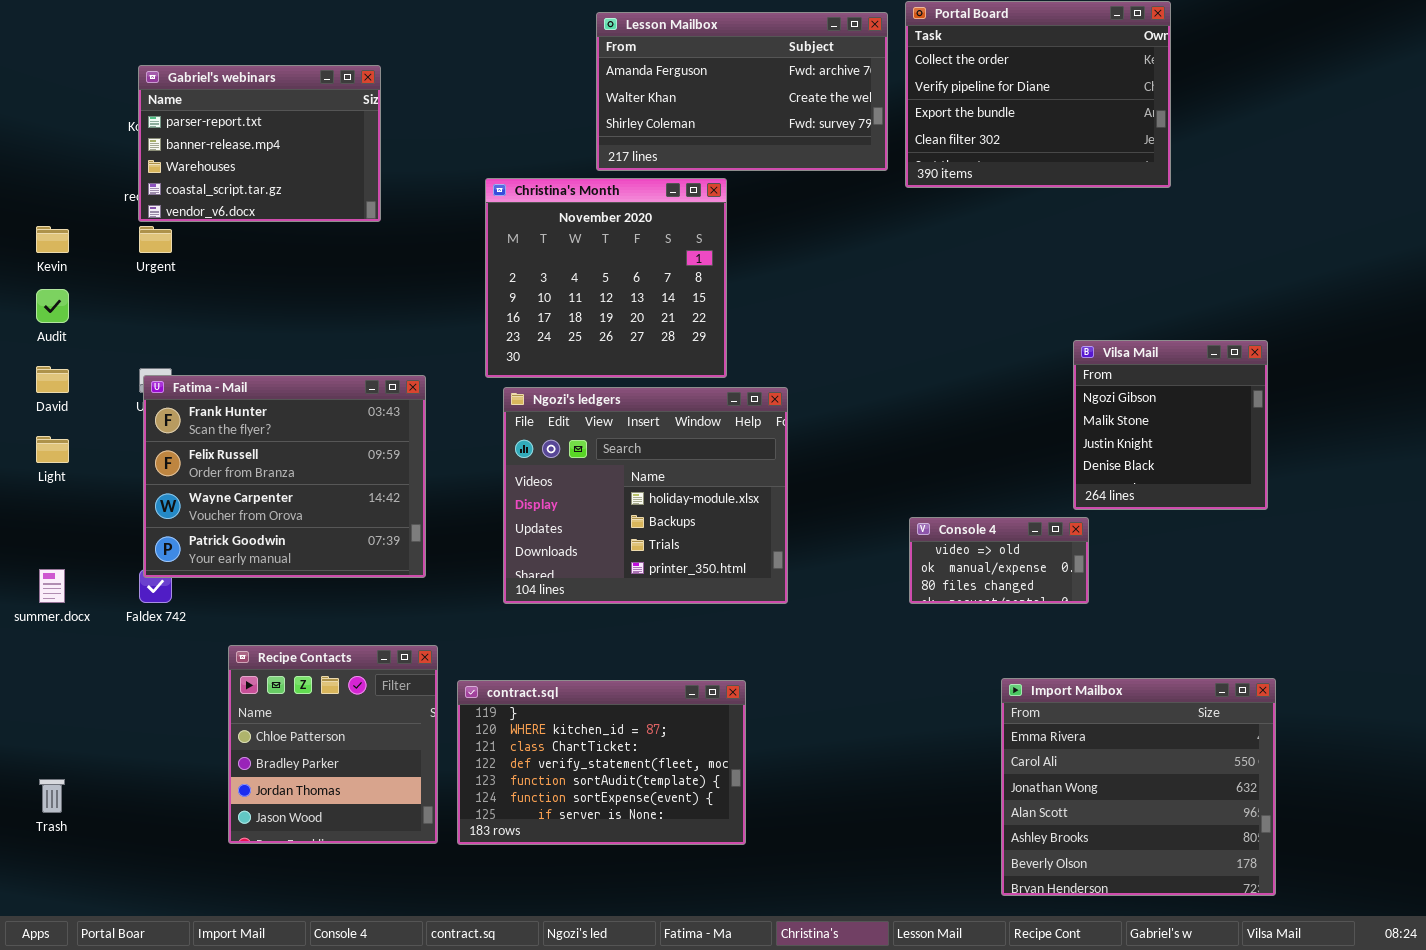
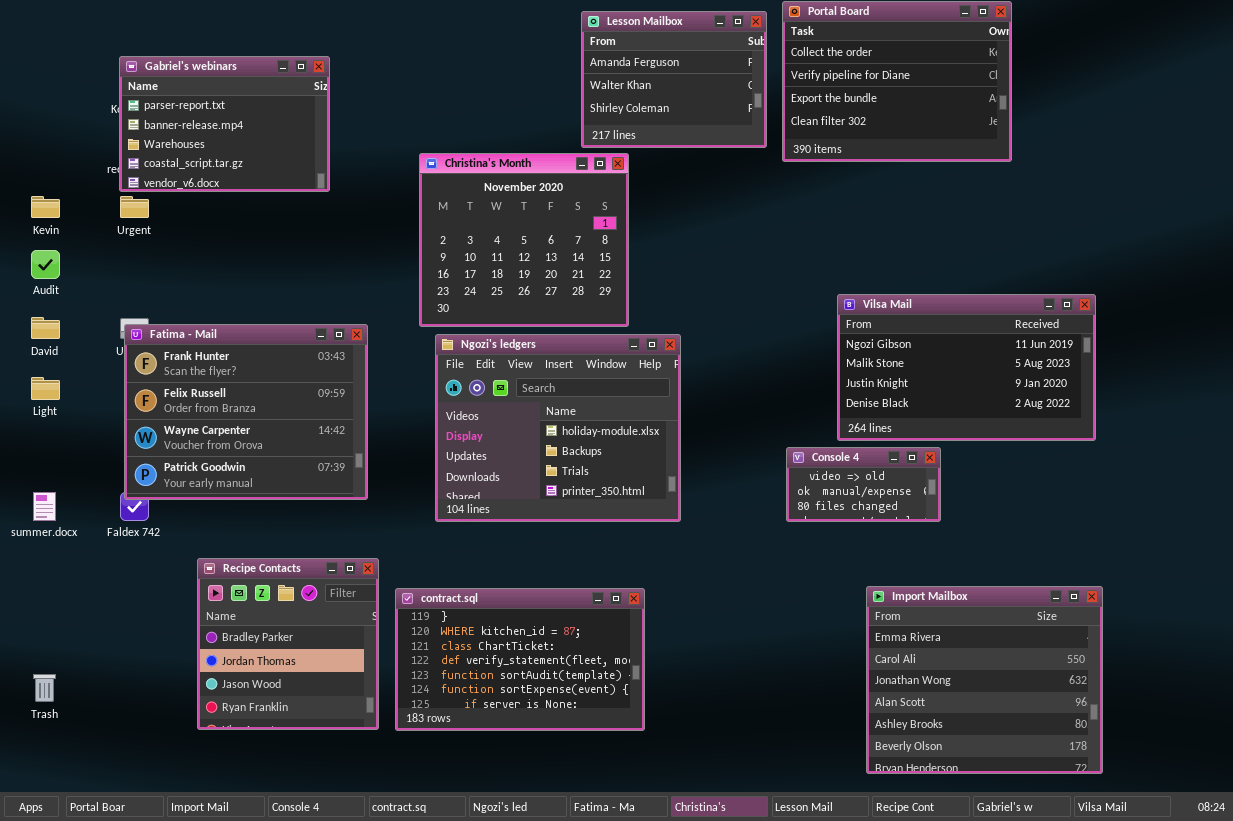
Lesson Mailbox: [596,12,888,171] -> [581,11,767,148], resized
Vilsa Mail: [1073,340,1268,510] -> [837,294,1096,441], resized
Recipe Contacts: [228,645,438,844] -> [197,558,379,730], scrolled down 1 row

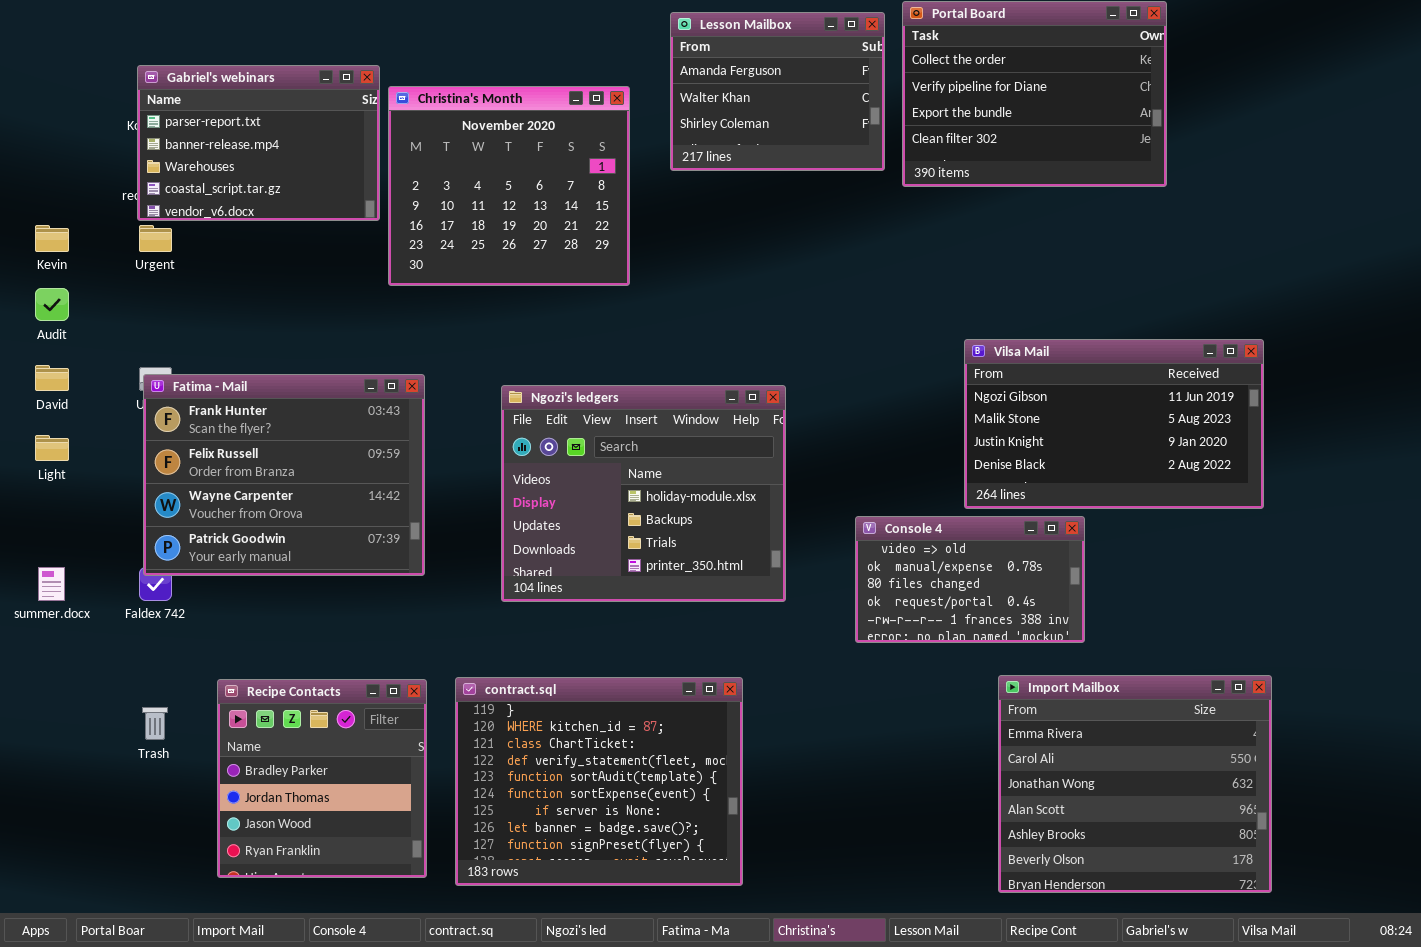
Christina's Month: [419,153,629,327] -> [388,86,630,286], moved
Console 4: [786,447,941,522] -> [855,516,1085,643], resized
Recipe Contacts: [197,558,379,730] -> [217,679,427,878], moved
contract.sql: [395,588,645,731] -> [455,677,743,886], resized
Trash: [33,674,56,702] -> [142,707,168,740], moved

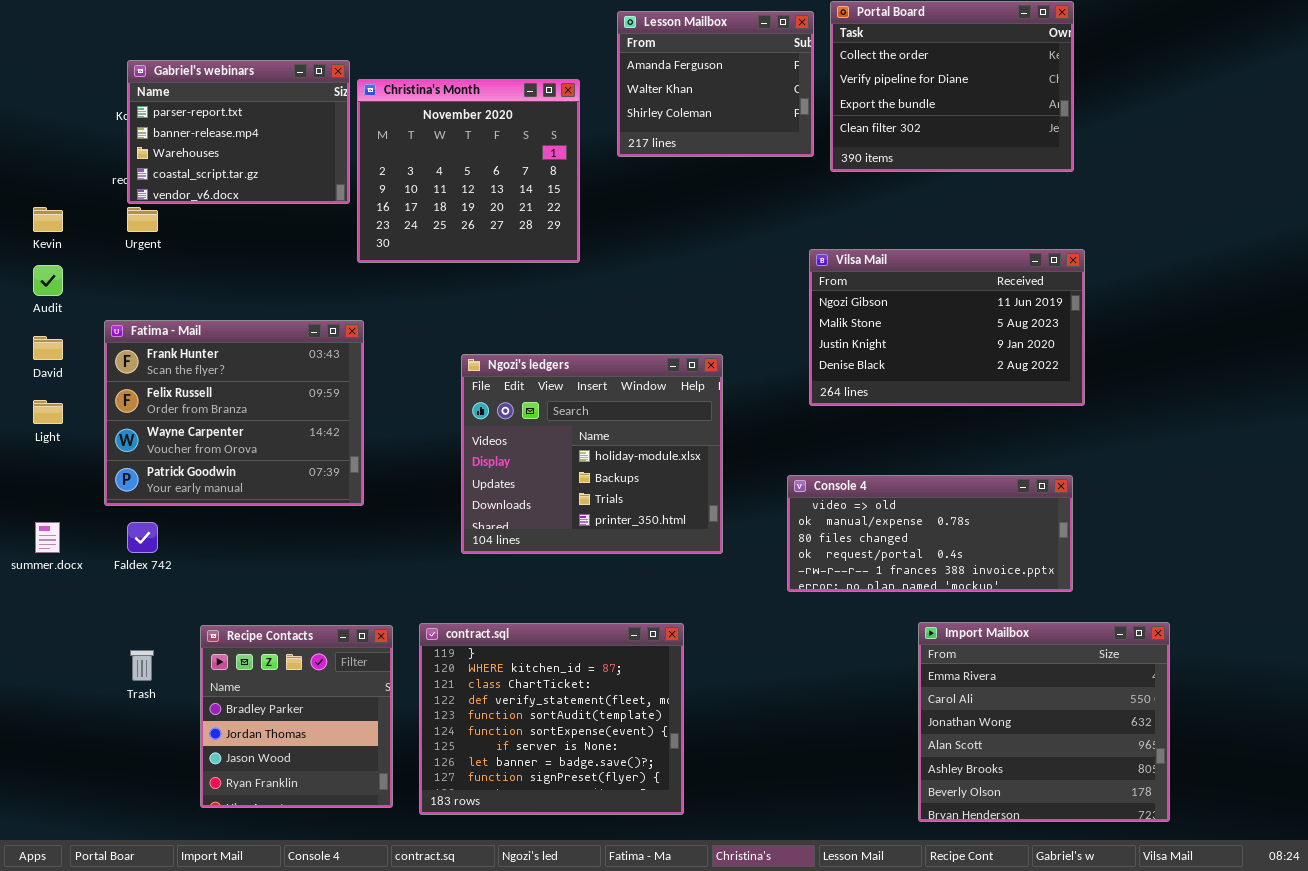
Vilsa Mail: [964,339,1264,509] -> [809,249,1085,406], moved
Fatima - Mail: [143,374,425,576] -> [104,320,364,506], moved
Console 4: [855,516,1085,643] -> [787,475,1073,592], resized

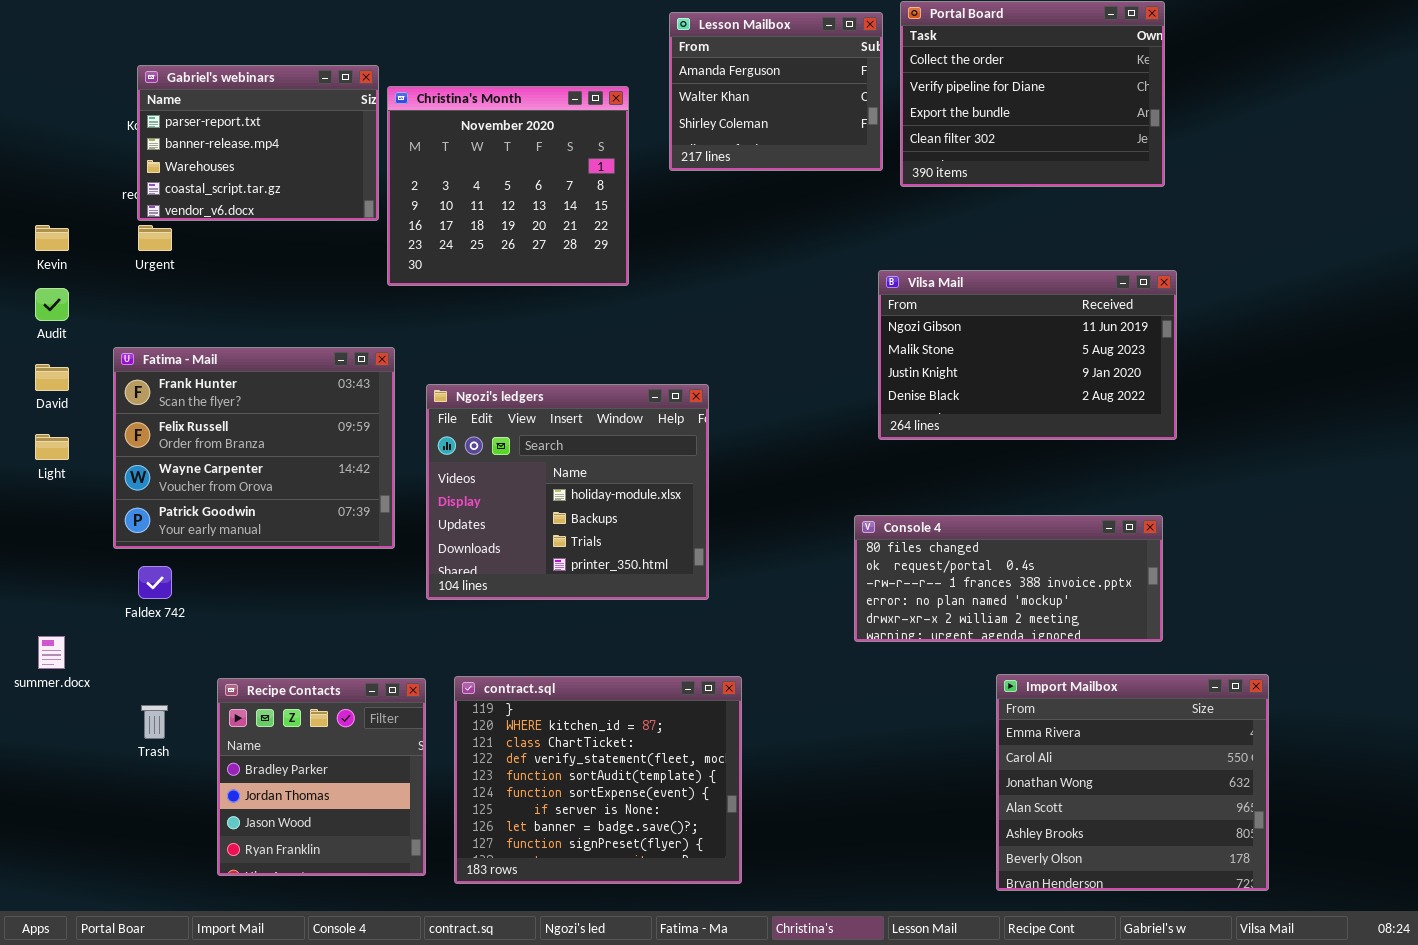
Ngozi's ledgers: [461,354,723,554] -> [426,384,709,600], moved
Console 4: [787,475,1073,592] -> [854,515,1163,642], scrolled down 2 rows
summer.docx: [35,522,60,553] -> [38,636,65,669], moved

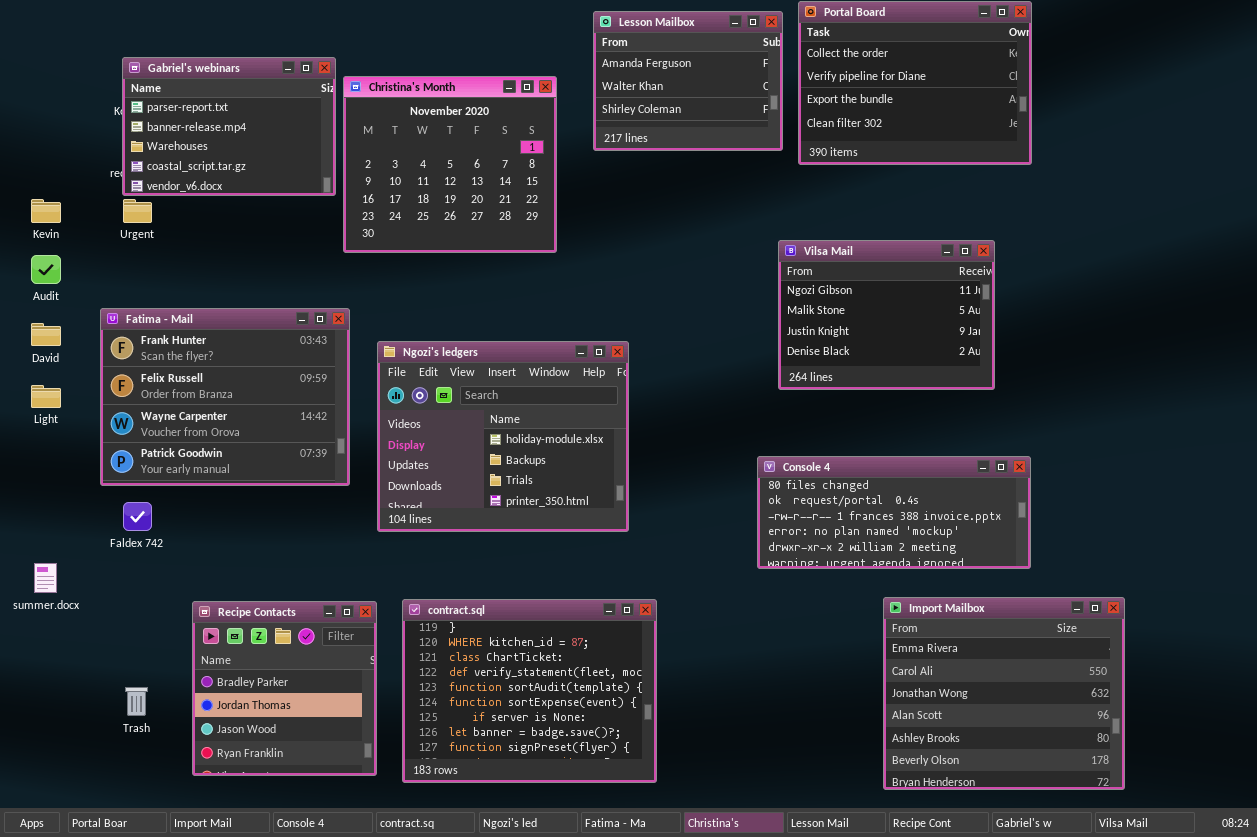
Vilsa Mail: [878,270,1177,440] -> [778,240,995,390], resized
Trash: [141,705,168,739] -> [125,687,148,716], moved

